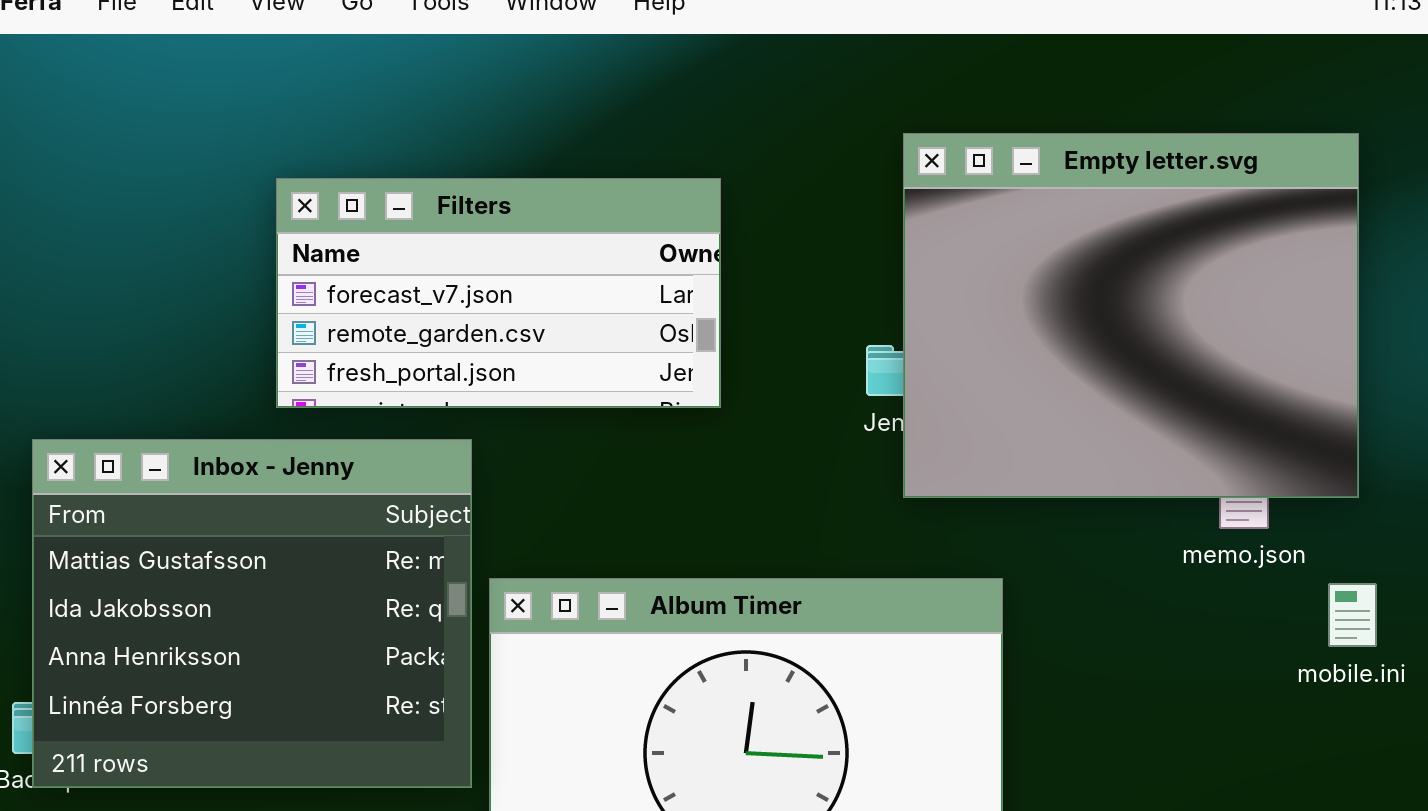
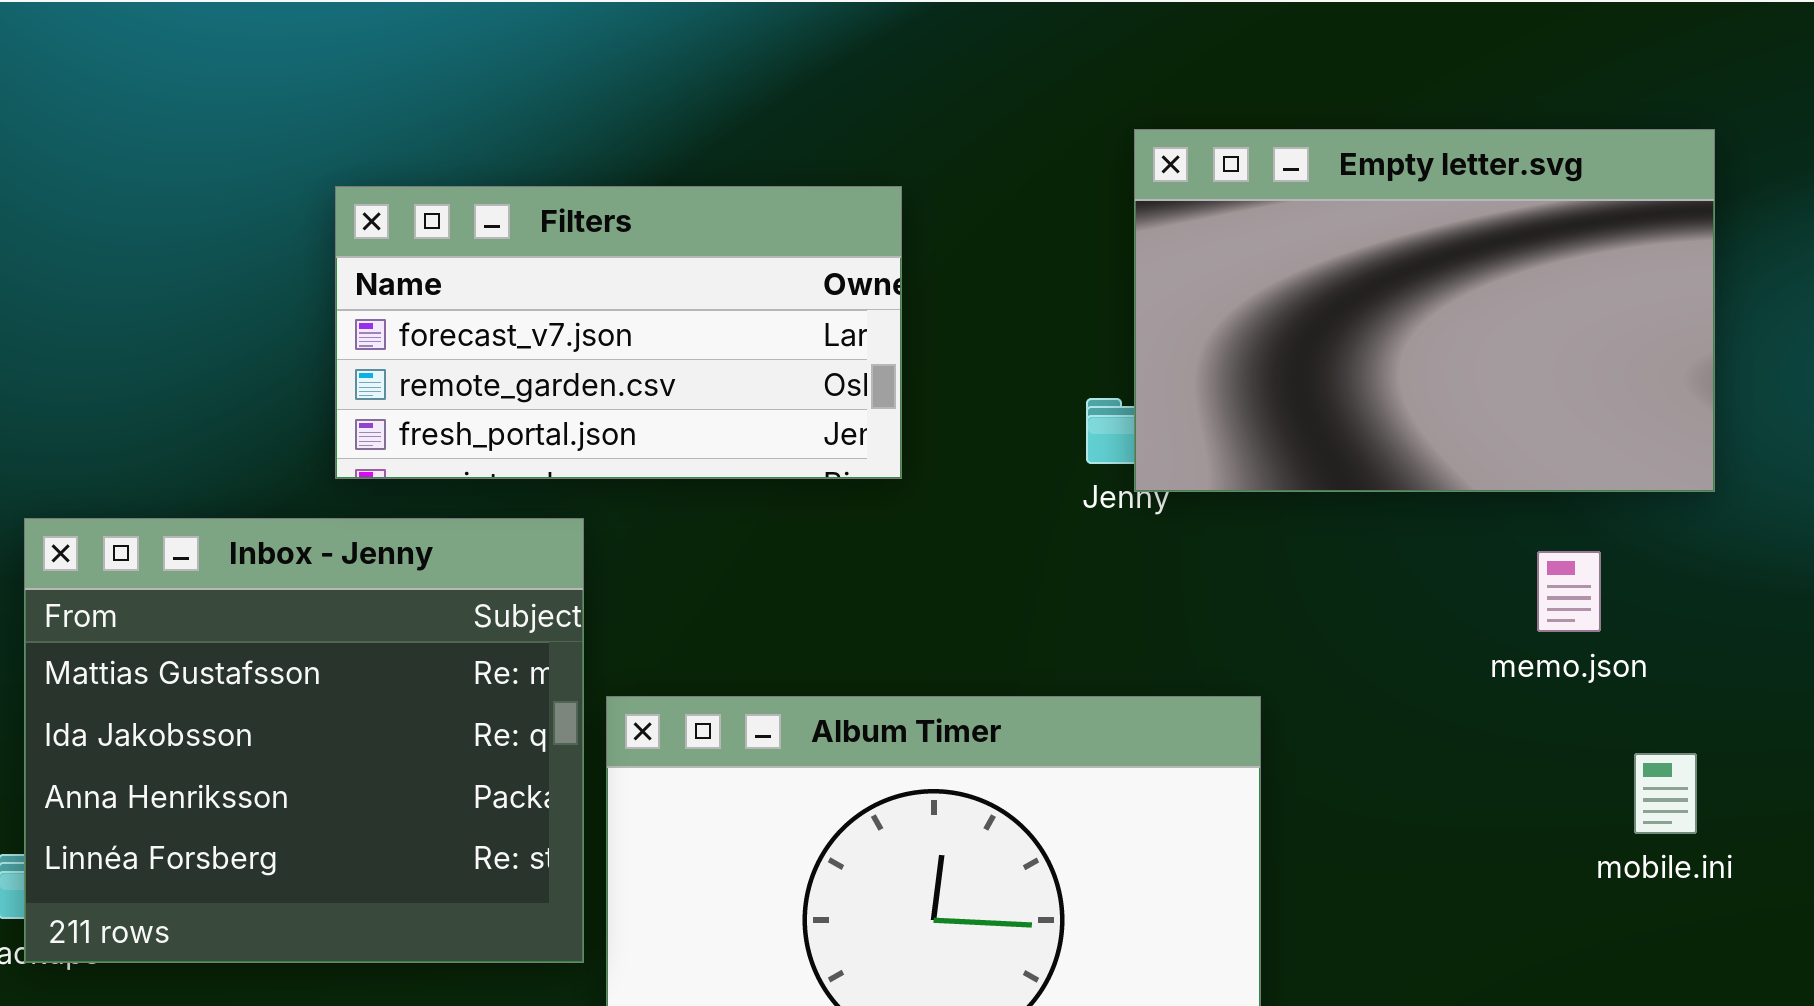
Empty letter.svg: [903,133,1359,498] -> [1134,129,1715,492], resized
mobile.ini: [1328,583,1377,647] -> [1634,753,1697,834], moved

